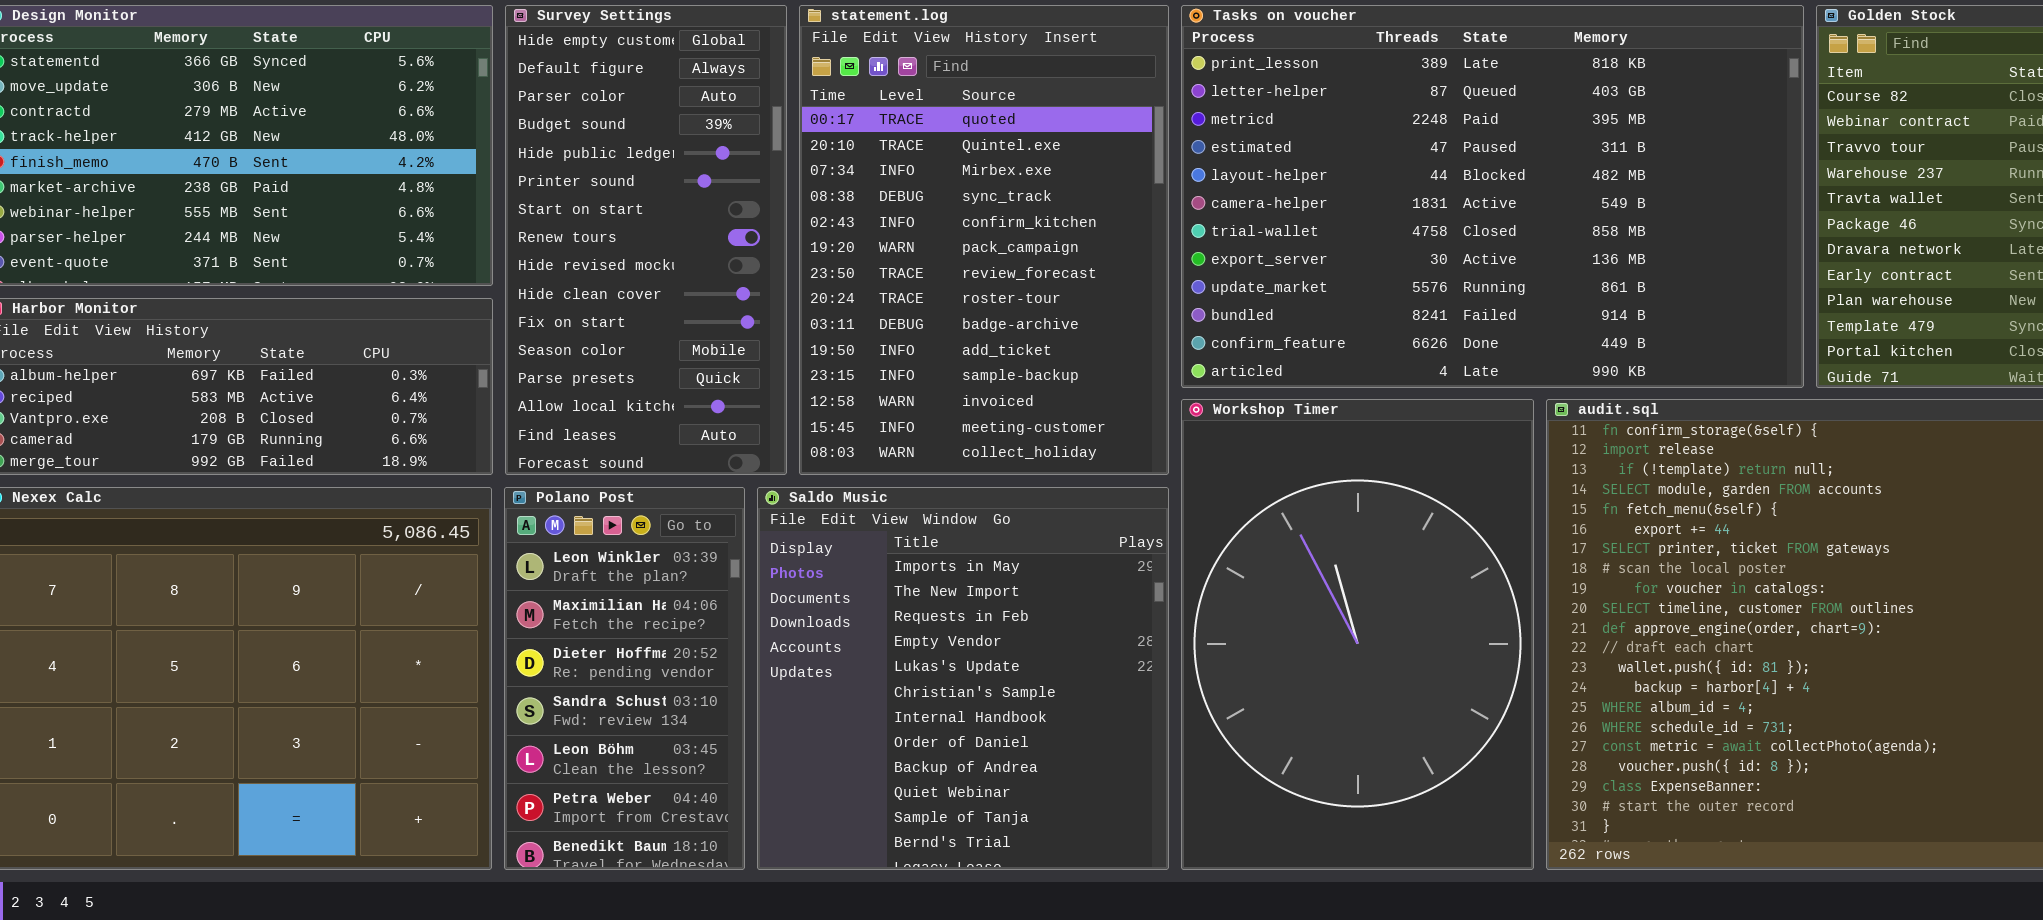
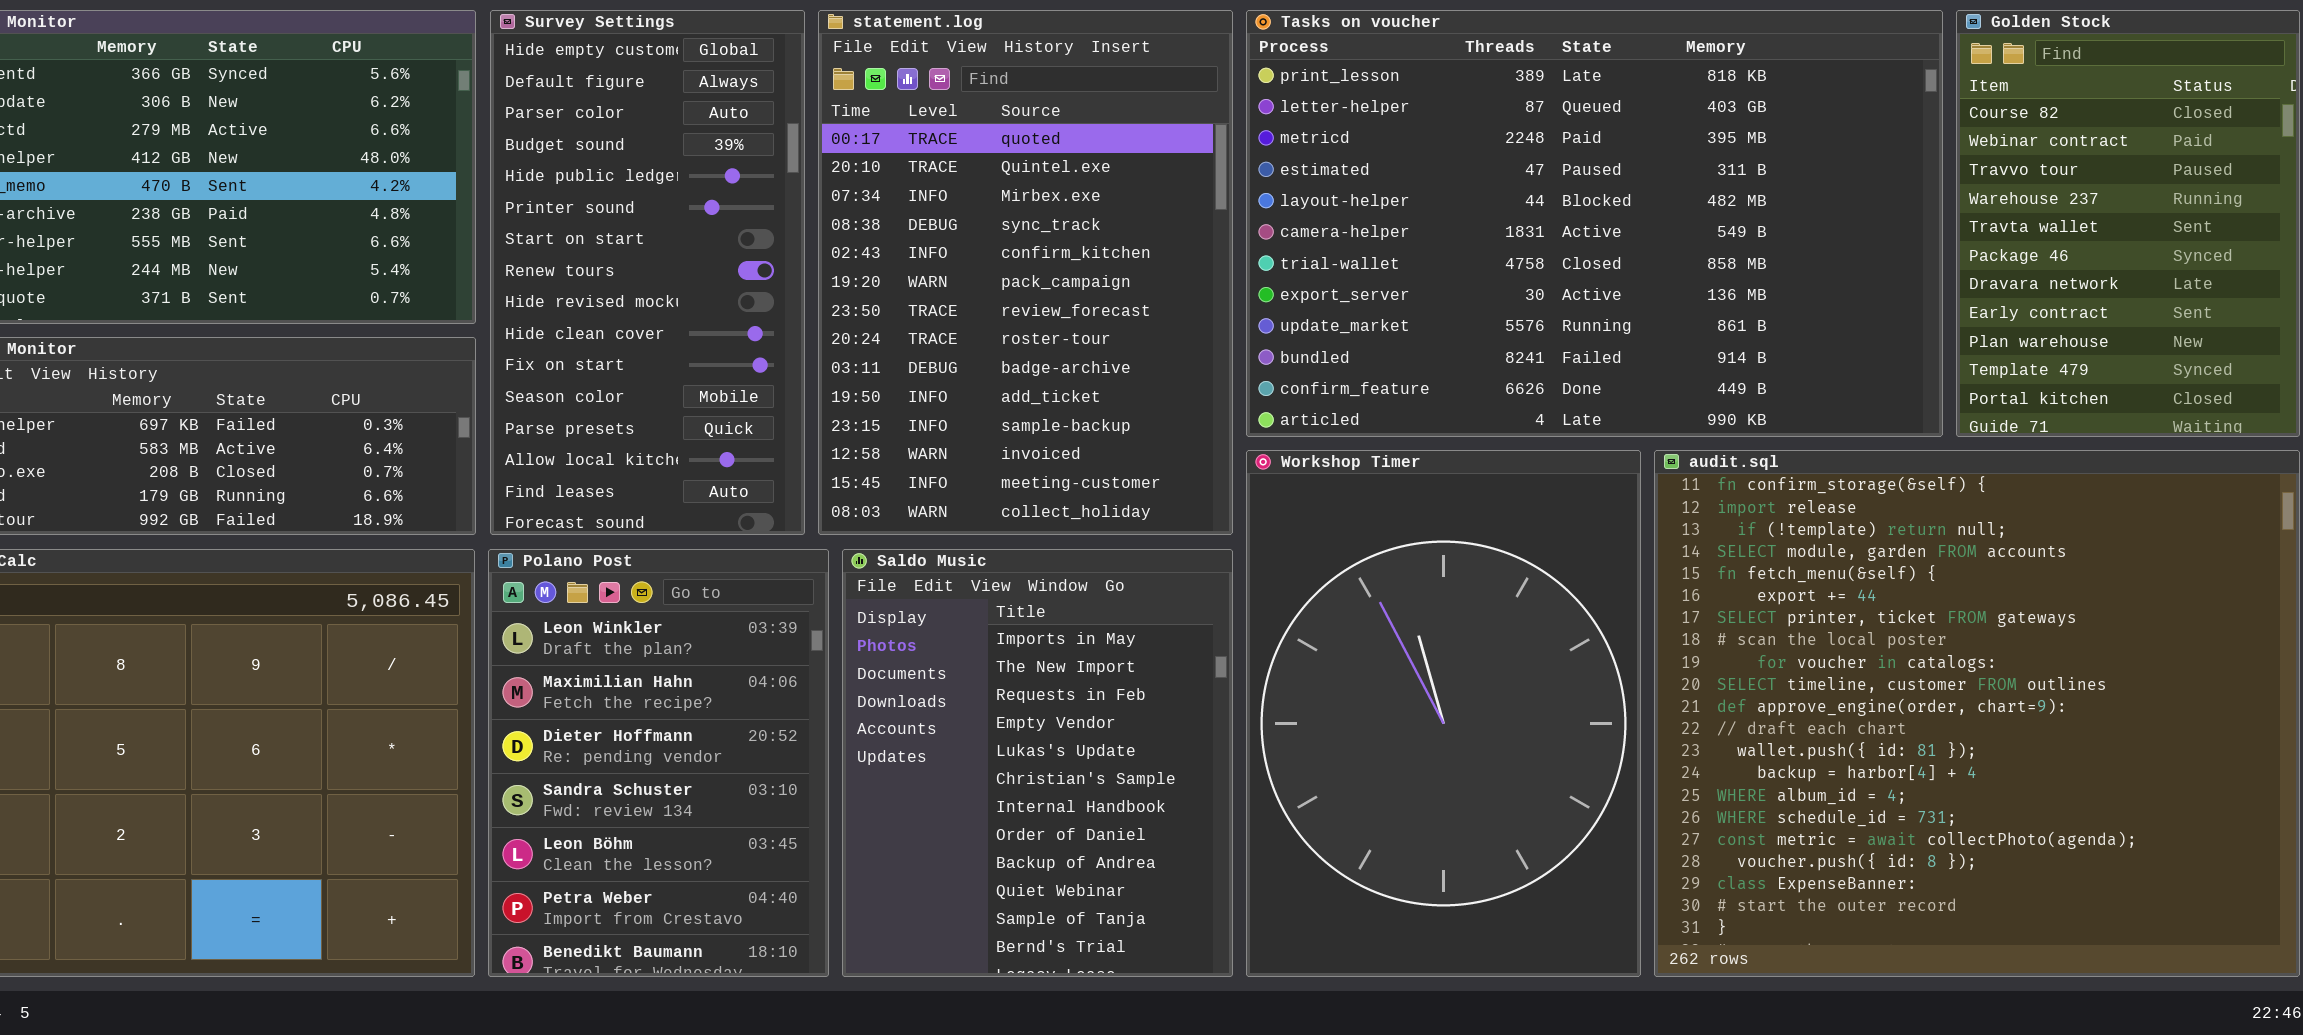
Polano Post: [504,487,745,870] -> [488,549,829,977], resized
Saldo Music: [757,487,1169,870] -> [842,549,1233,977], resized

